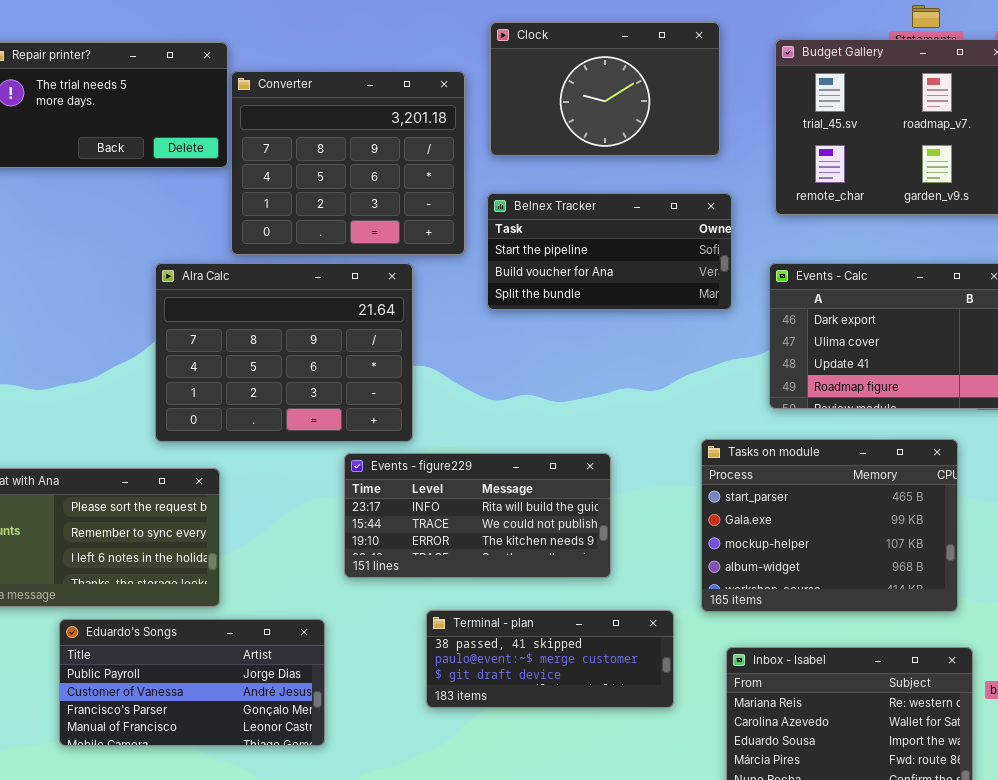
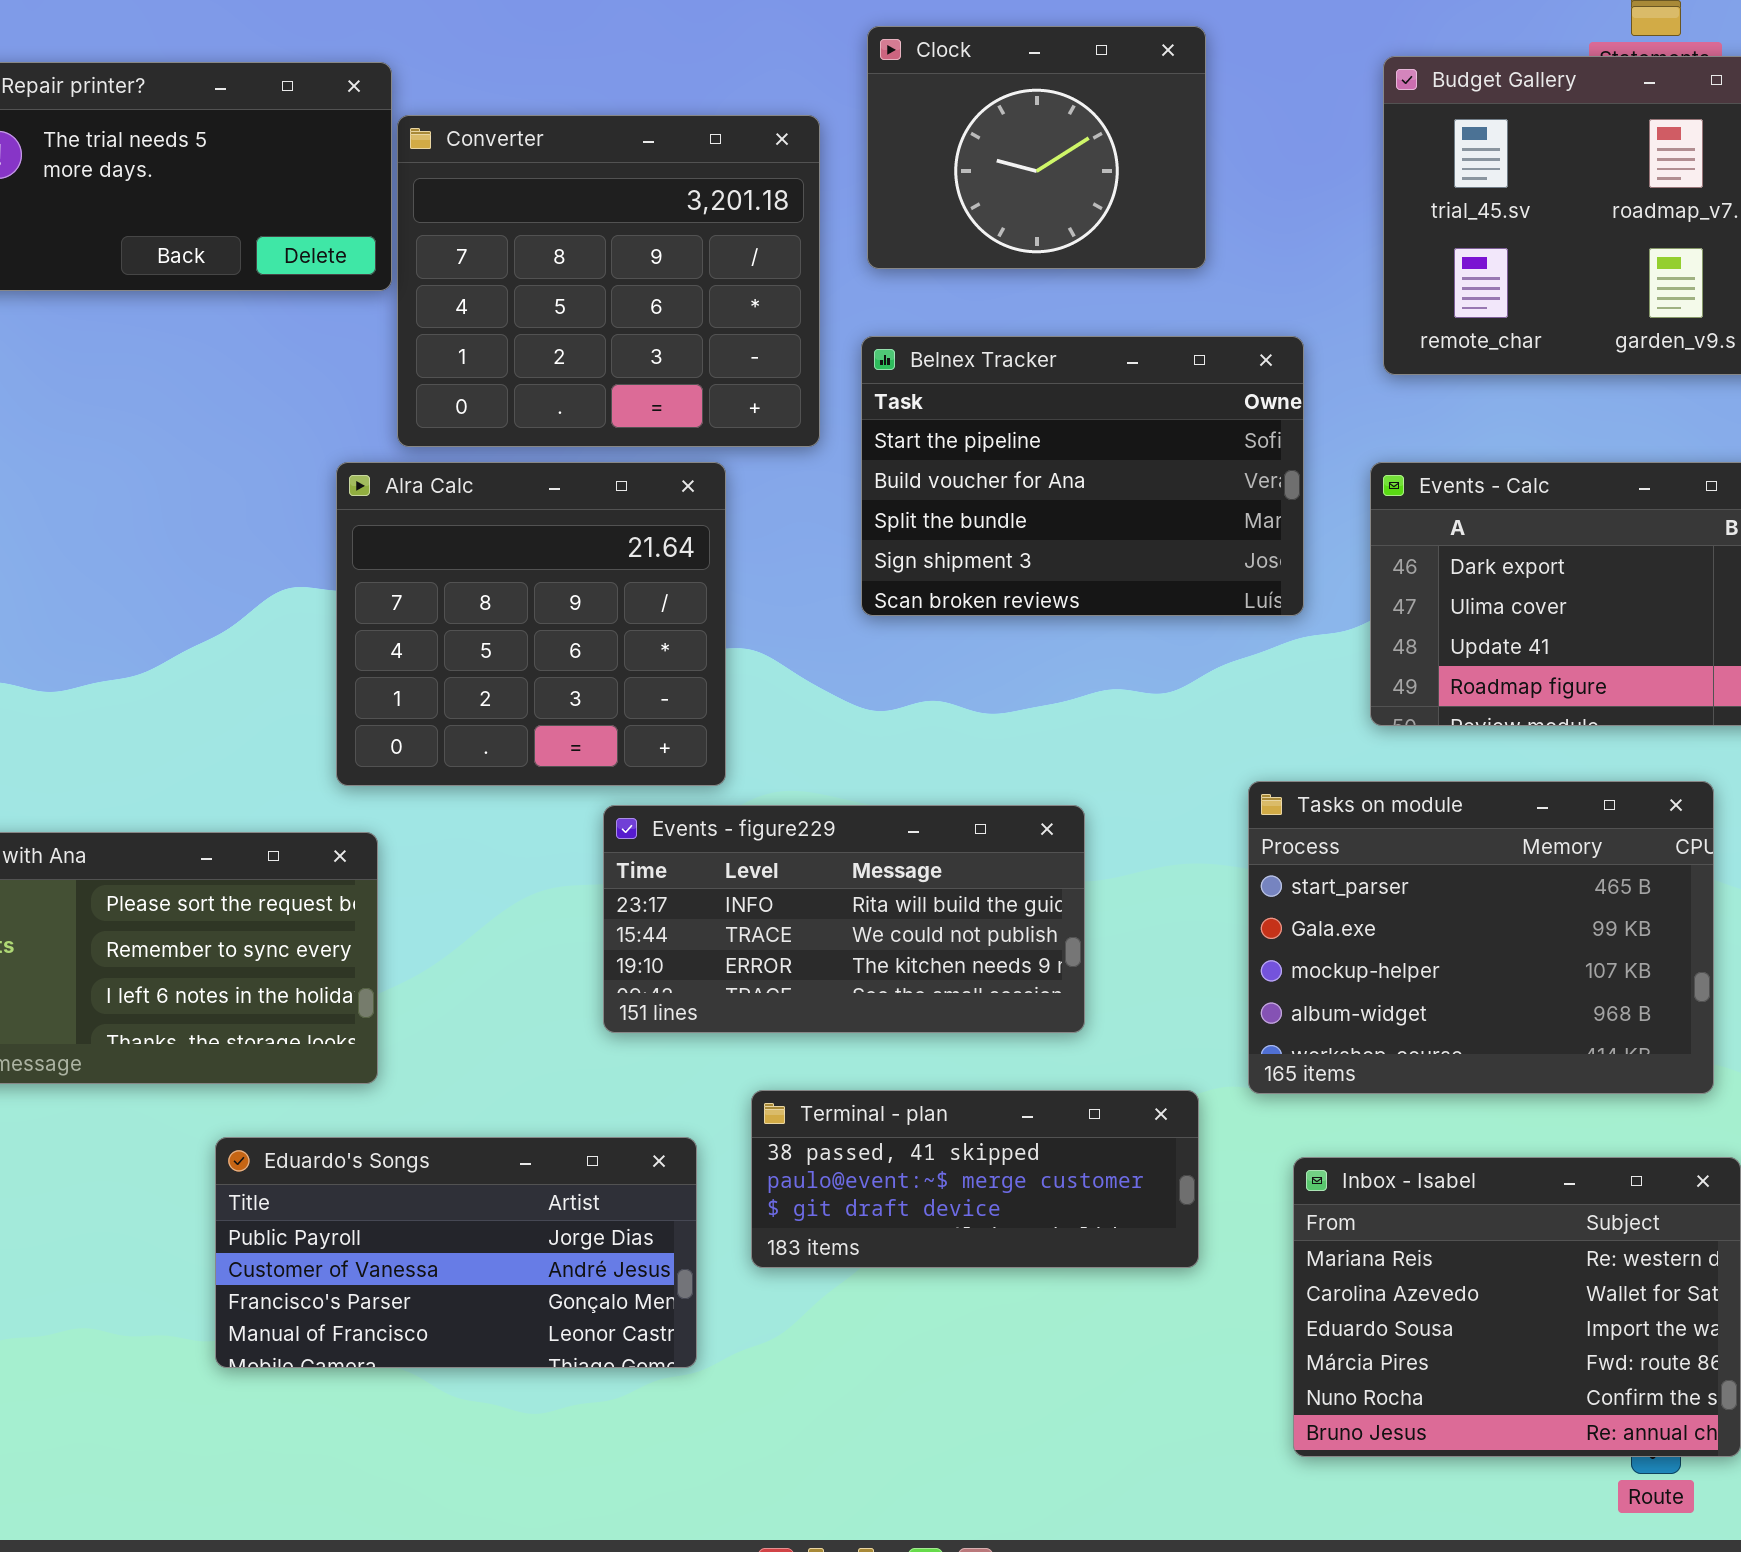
Clock: [490,22,720,156] -> [867,26,1206,269], resized
Belnex Tracker: [487,193,732,310] -> [861,336,1304,616], resized
Alra Calc: [155,263,413,442] -> [336,462,726,786], resized
Eduardo's Songs: [59,619,325,746] -> [215,1137,697,1368], moved

